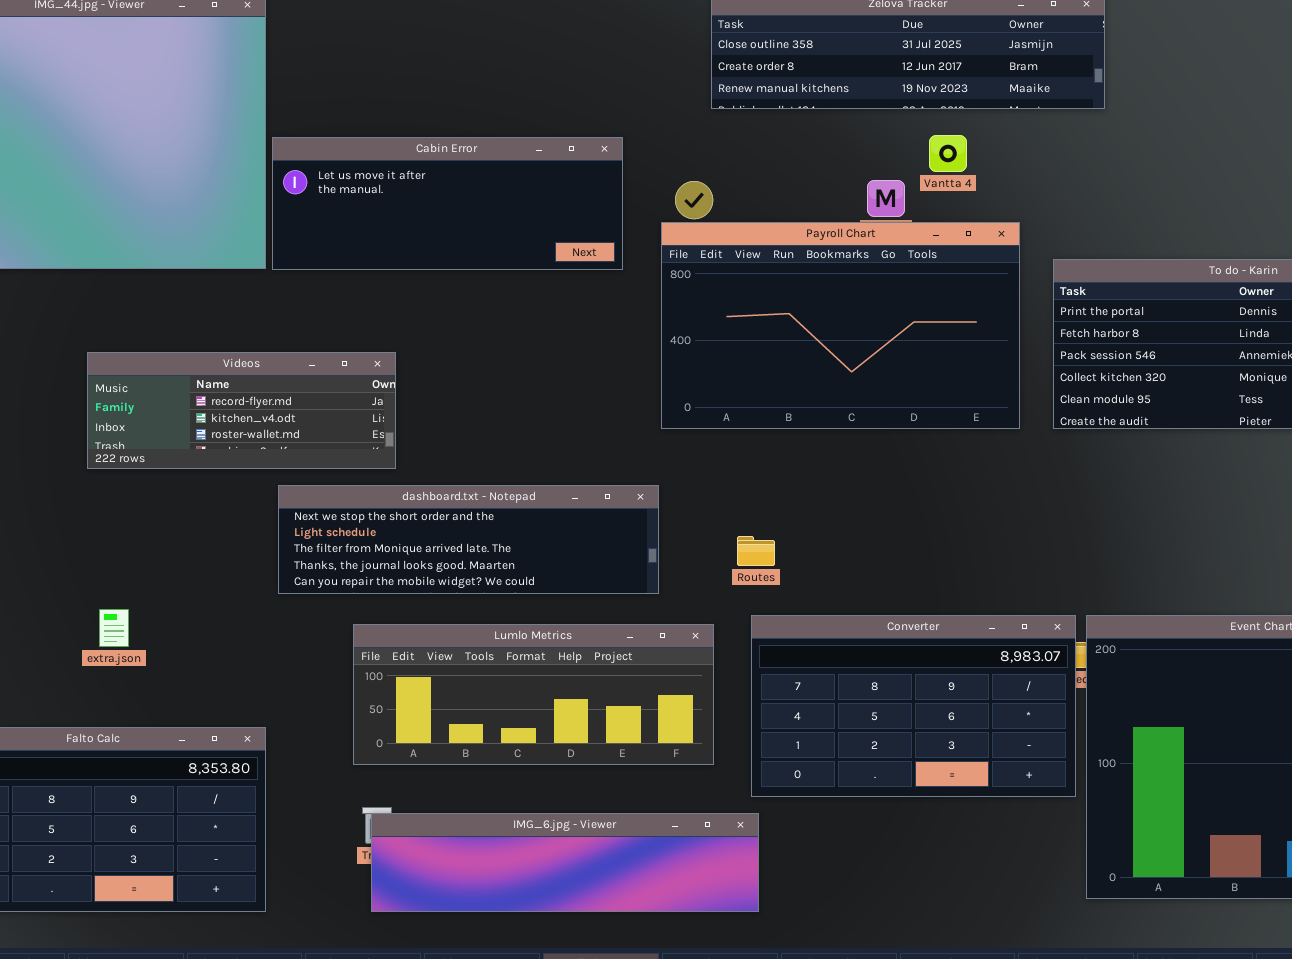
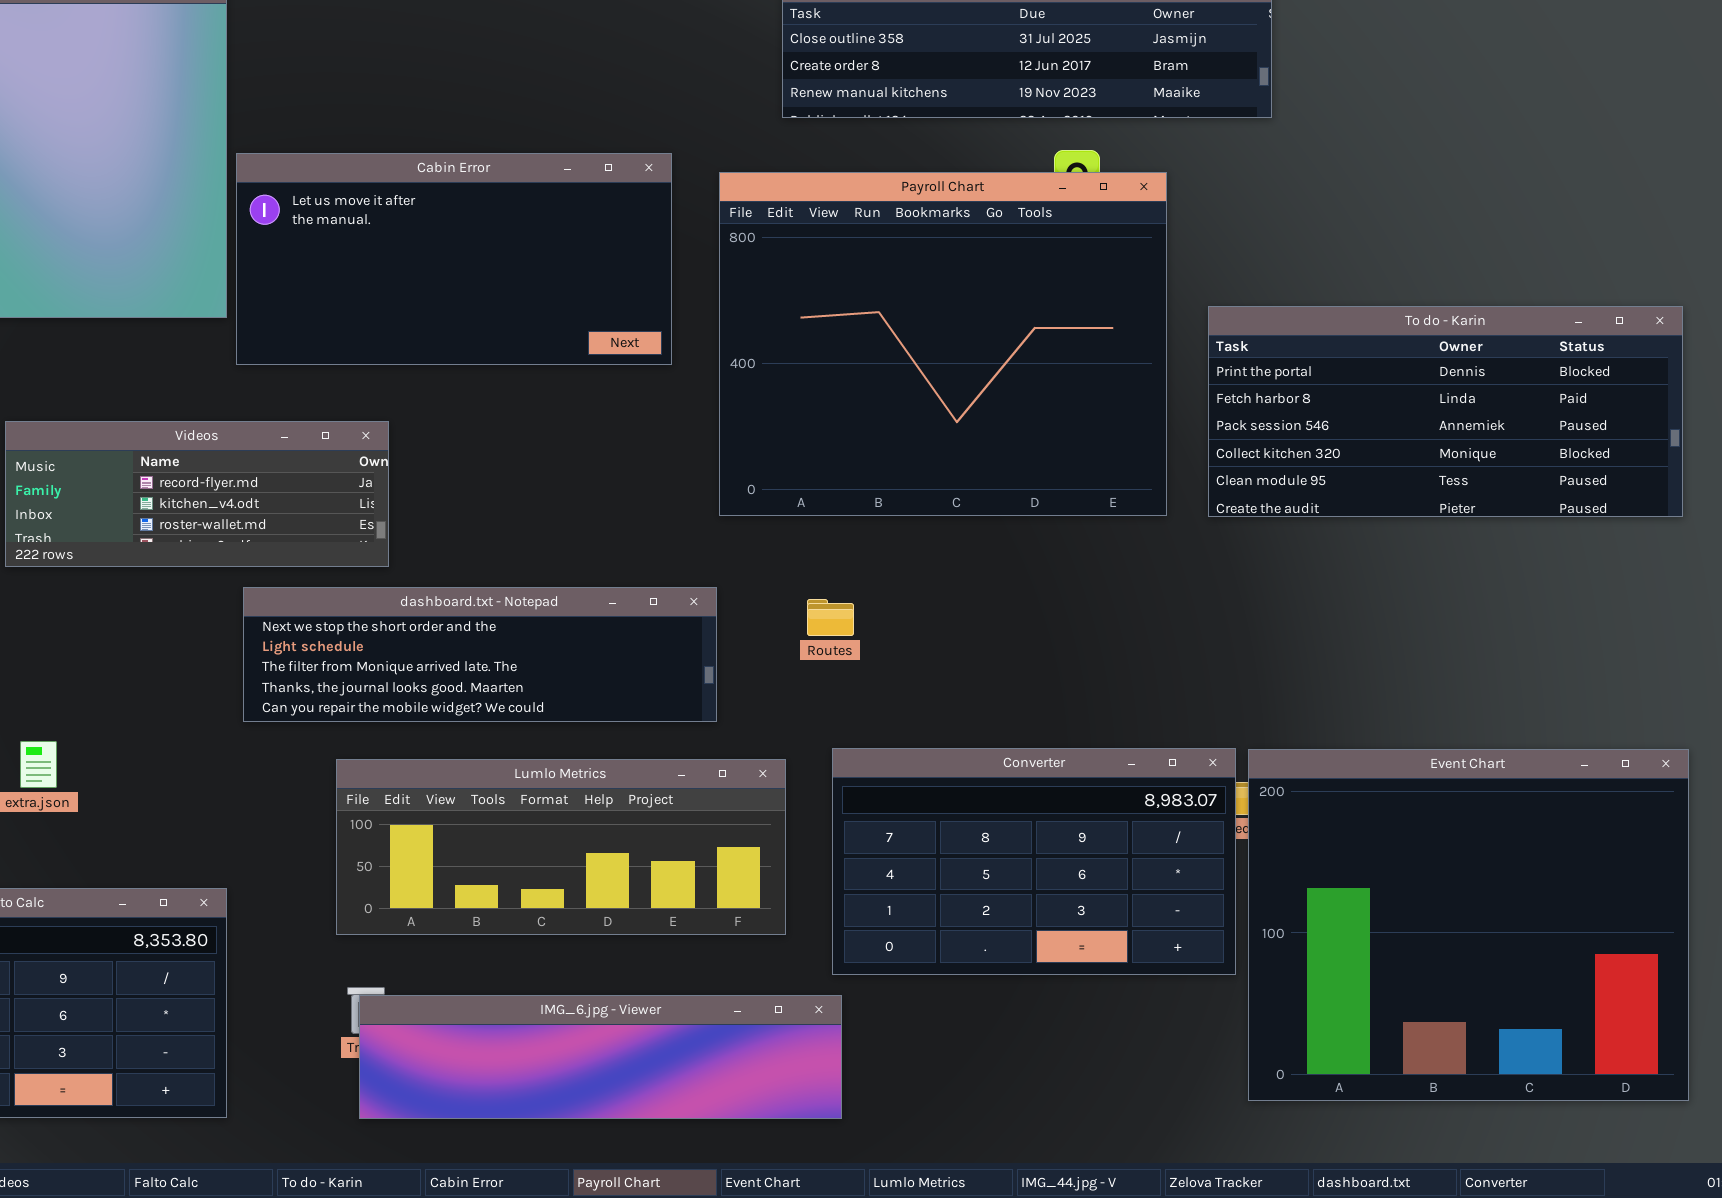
Cabin Error: [272,137,623,270] -> [236,153,672,365], resized
Payroll Chart: [661,222,1020,429] -> [719,172,1167,516], resized
Routes: [737,536,775,566] -> [807,599,854,636], moved

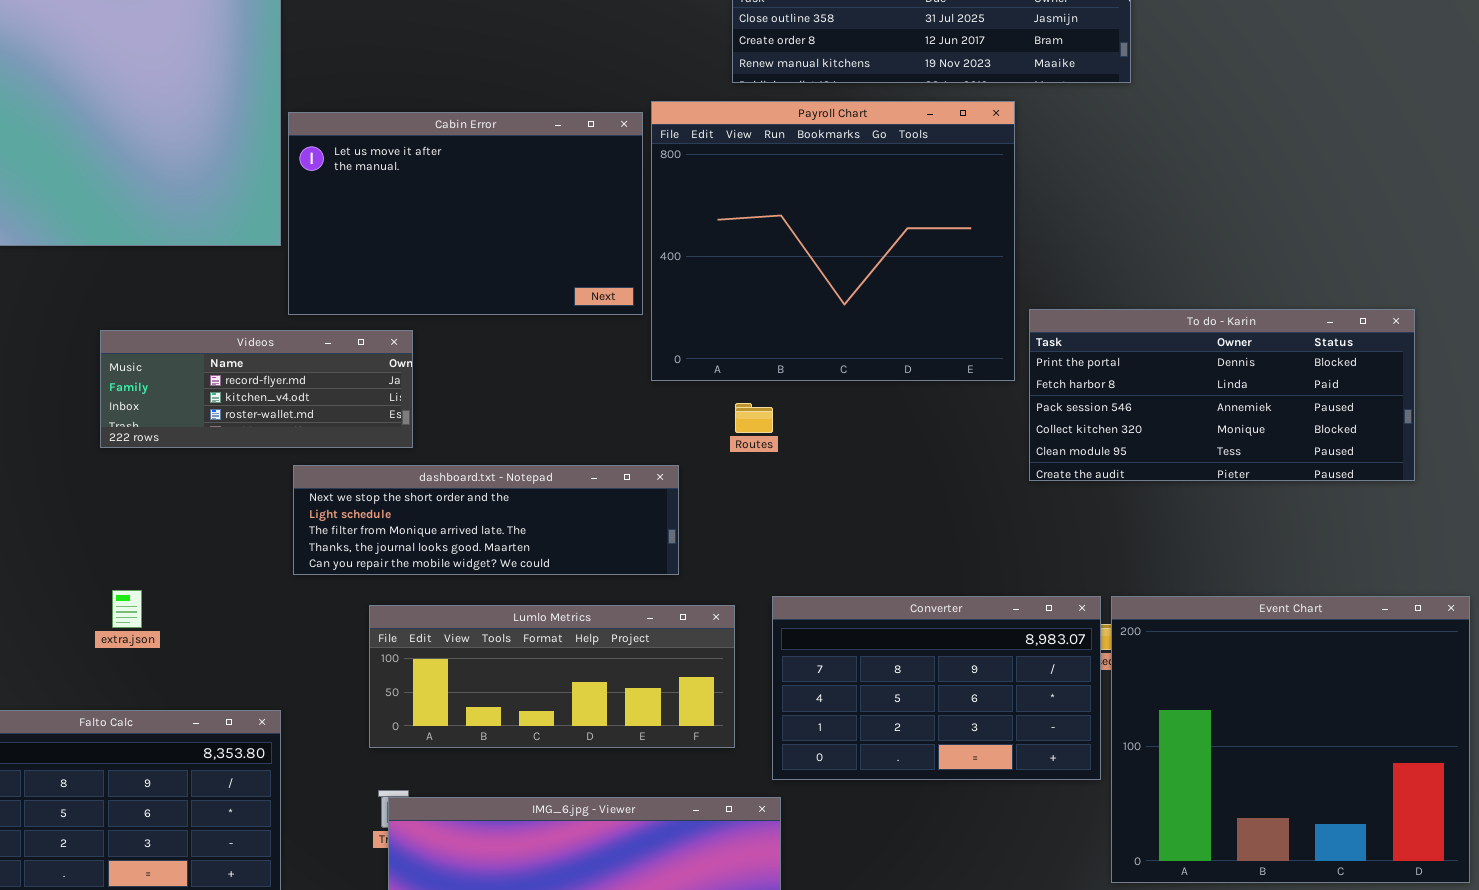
Cabin Error: [236,153,672,365] -> [288,112,643,315], resized
Payroll Chart: [719,172,1167,516] -> [651,101,1015,381], moved
To do - Karin: [1208,306,1683,517] -> [1029,309,1415,481], moved
Routes: [807,599,854,636] -> [735,403,773,433], moved

